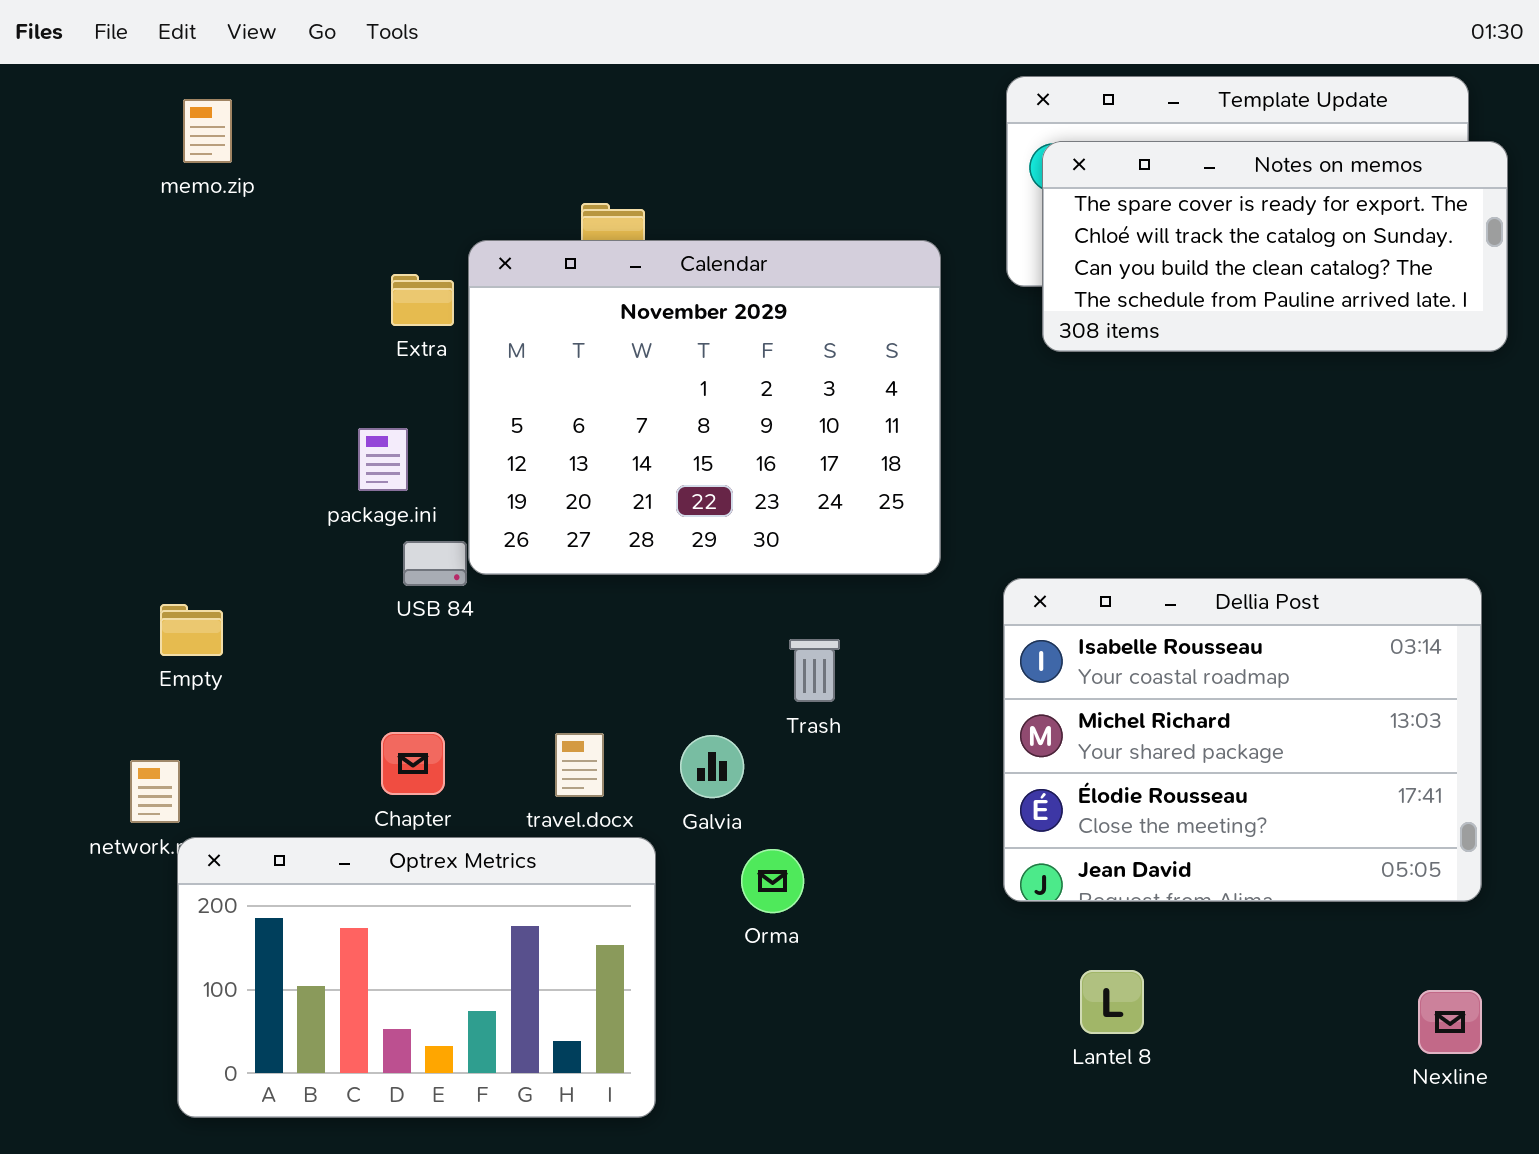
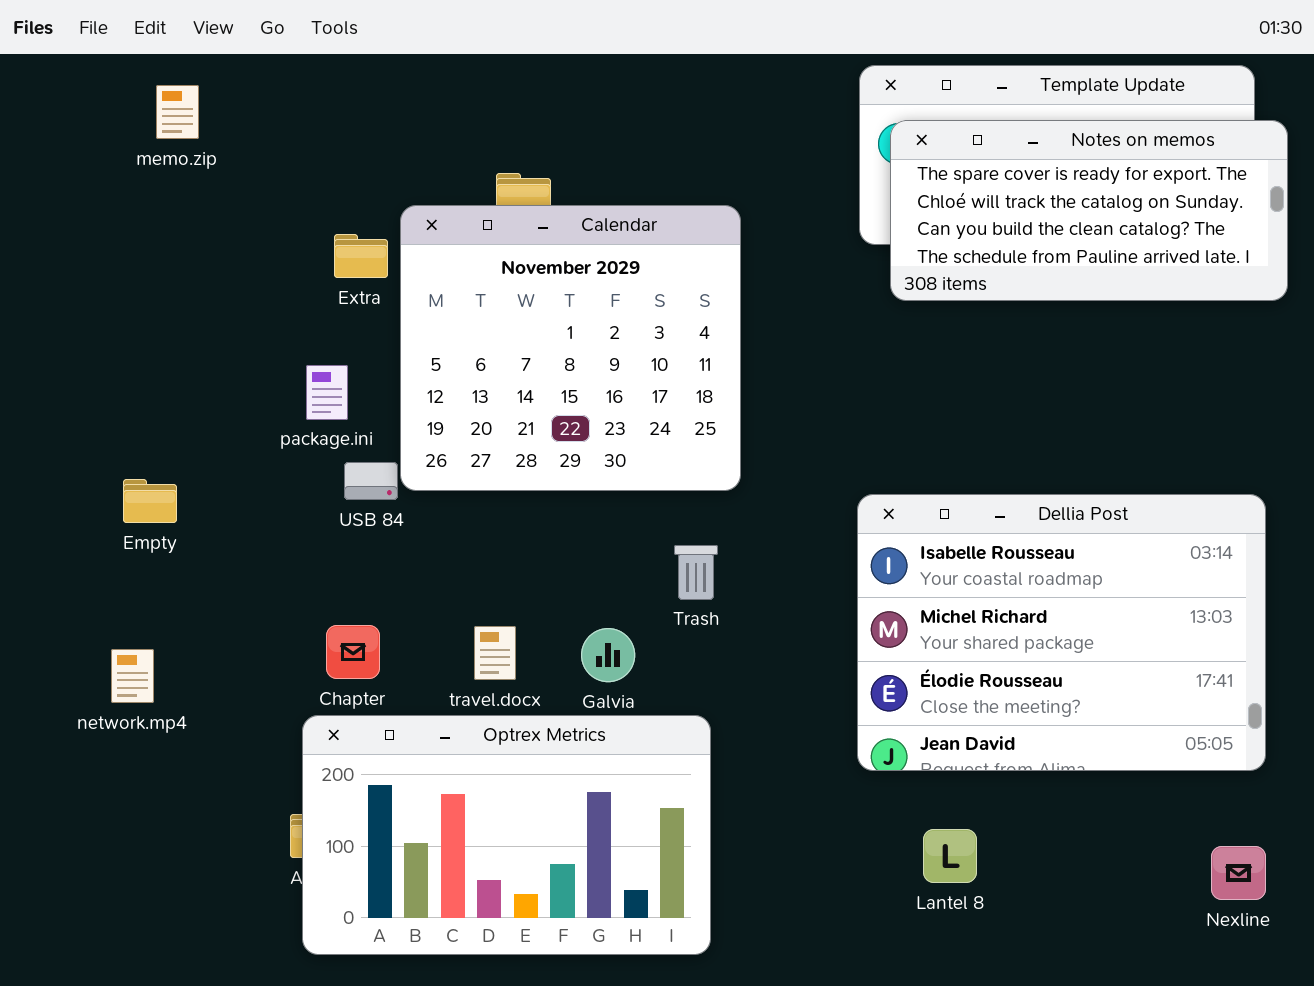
Calendar: [468,240,941,575] -> [400,205,741,491], resized
Empty: [160,604,223,656] -> [123,479,177,523], moved
Optrex Metrics: [177,837,656,1118] -> [302,715,711,955], moved

